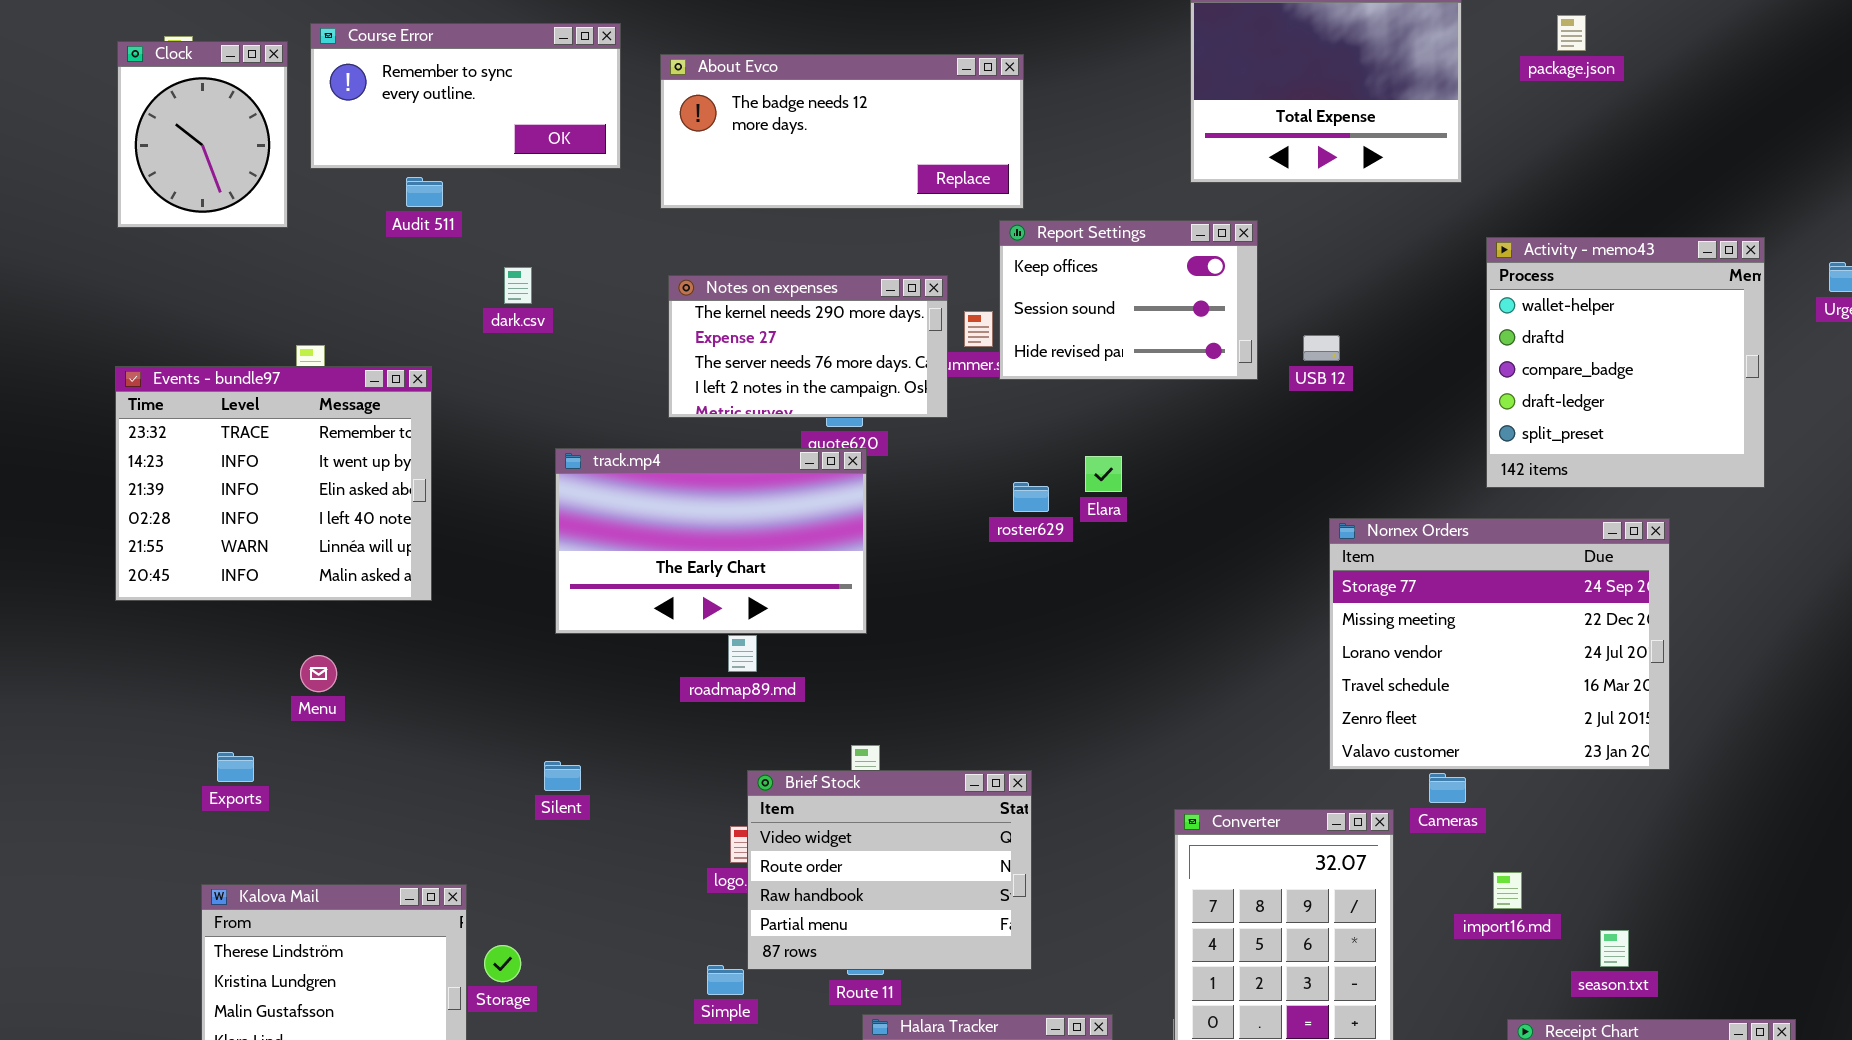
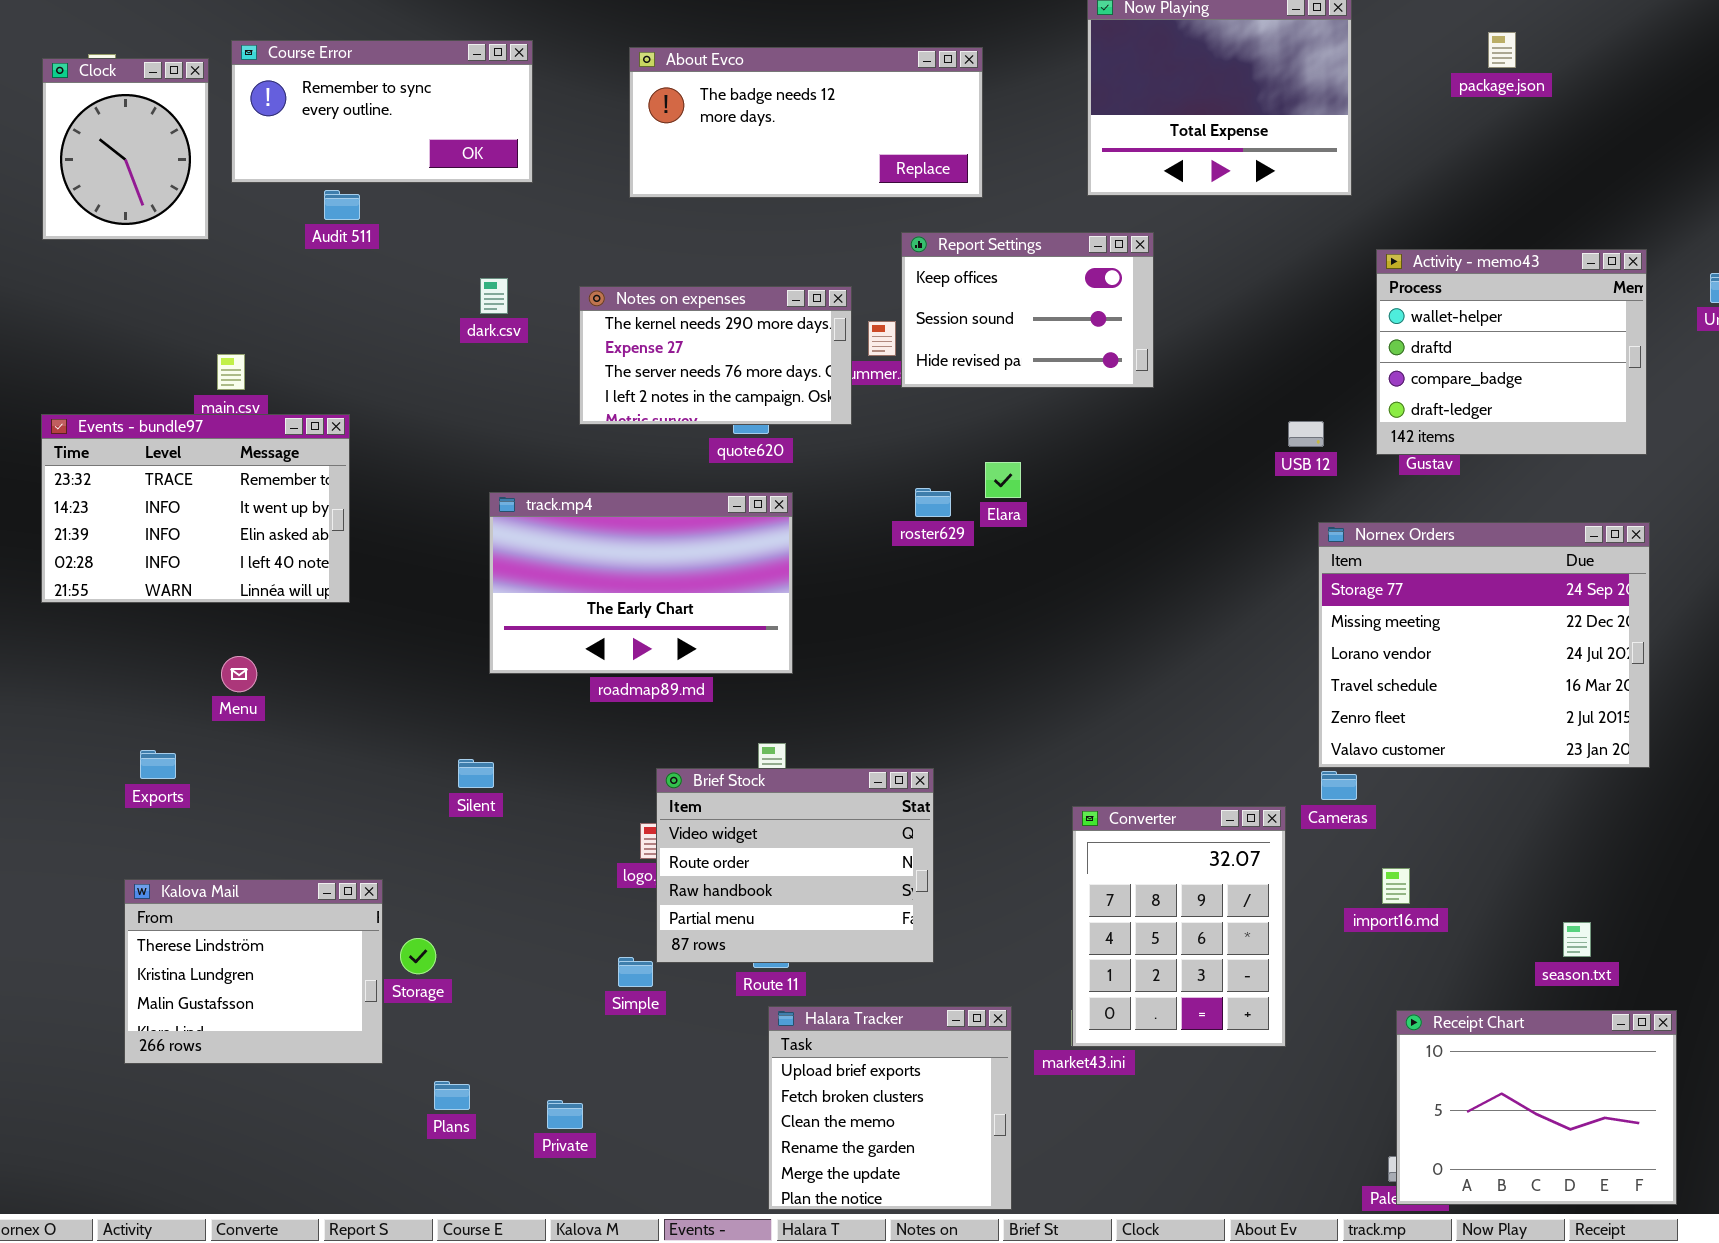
package.json: [1557,15,1586,51] -> [1488,32,1516,68], moved
About Evco: [660,54,1024,209] -> [629,47,983,198], moved
Activity - memo43: [1486,237,1765,488] -> [1376,249,1647,455], resized
dark.csv: [504,267,532,304] -> [480,278,508,314], moved
USB 12: [1303,335,1340,361] -> [1288,421,1324,447], moved
Events - bundle97: [115,366,432,601] -> [41,414,350,603], resized
track.mp4: [555,448,867,634] -> [489,492,793,674], moved
Nornex Orders: [1329,518,1670,770] -> [1318,522,1650,768], moved
season.txt: [1600,930,1629,967] -> [1563,922,1591,957], moved

